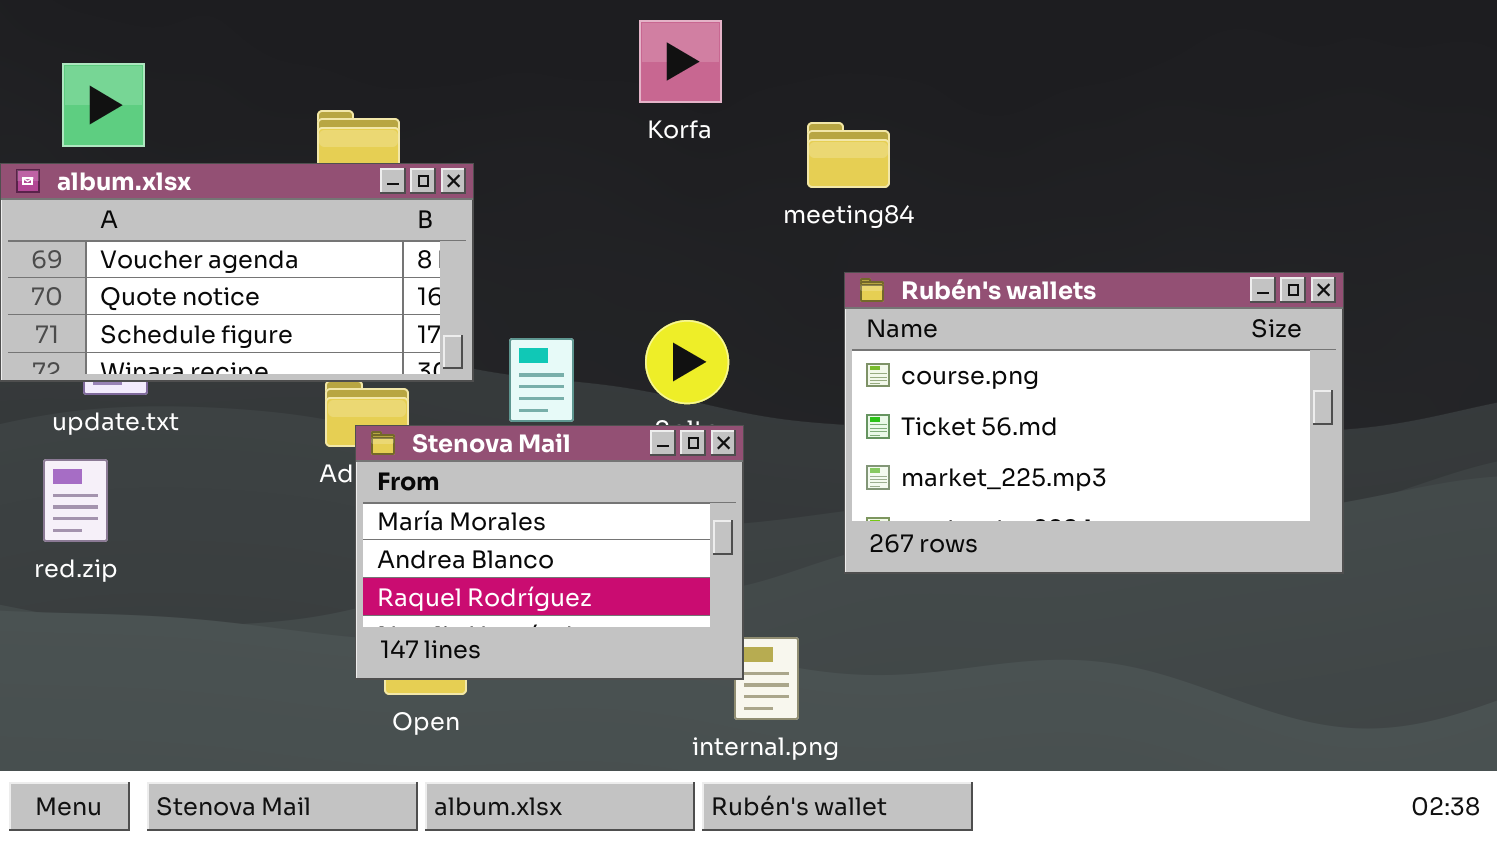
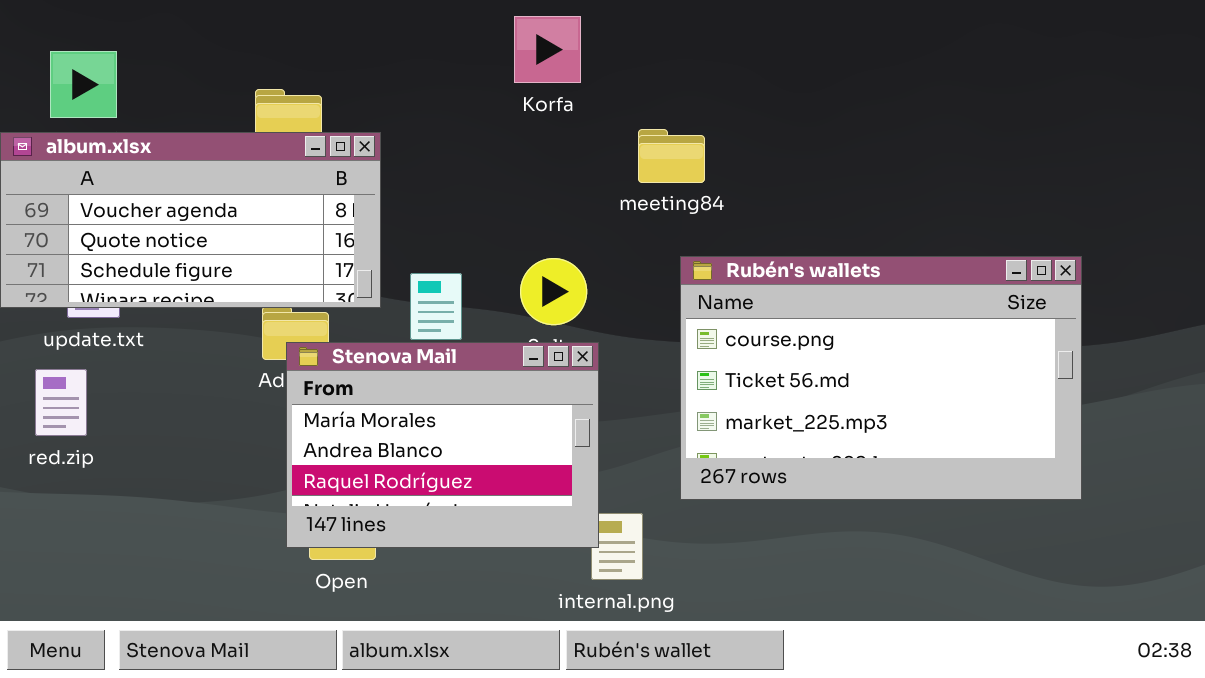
meeting84: [807,122,890,188] -> [638,129,705,183], moved
Rubén's wallets: [844,272,1344,574] -> [680,256,1082,500], moved

